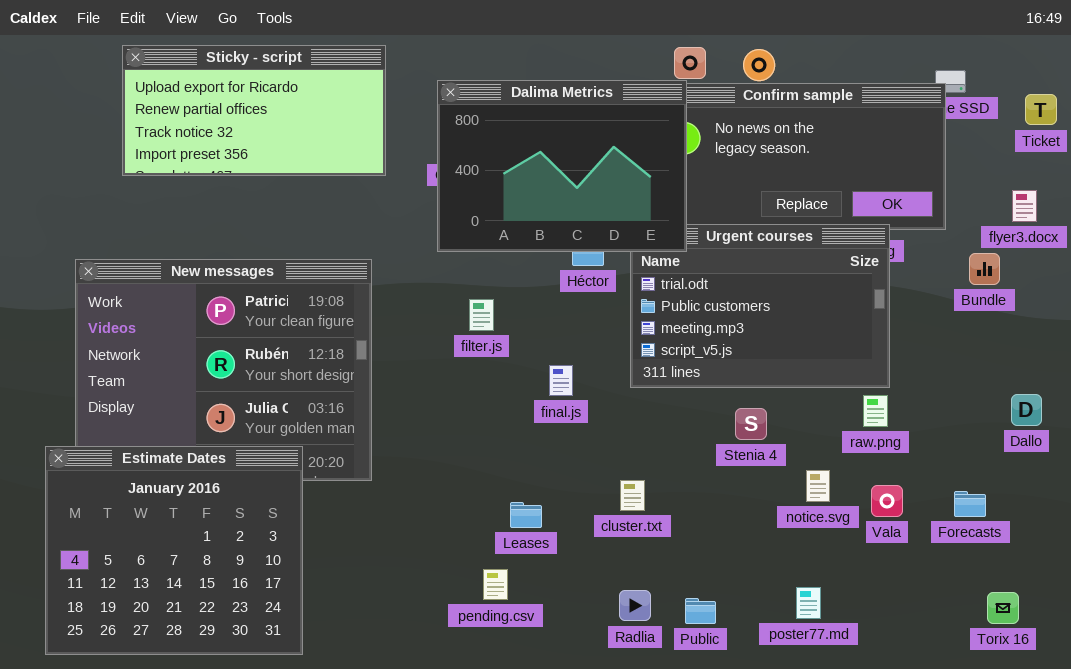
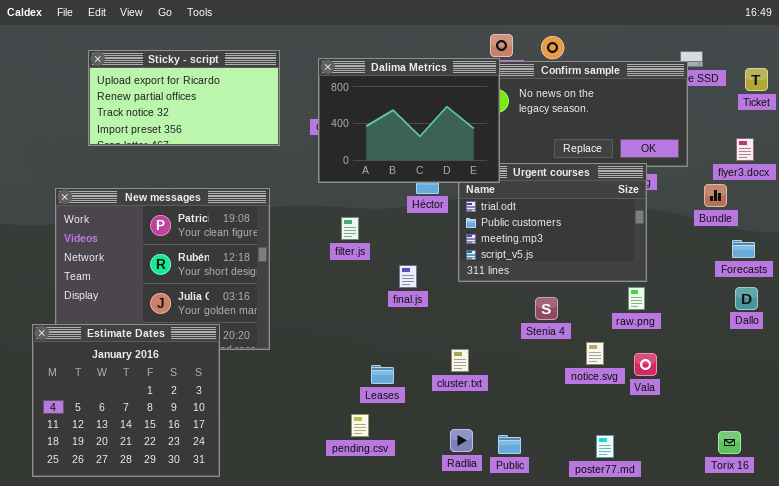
Sticky - script: [122,45,386,176] -> [88,50,280,146], moved
Forecasts: [954,491,986,517] -> [732,240,755,258], moved
poster77.md: [796,587,821,619] -> [596,435,614,458], moved

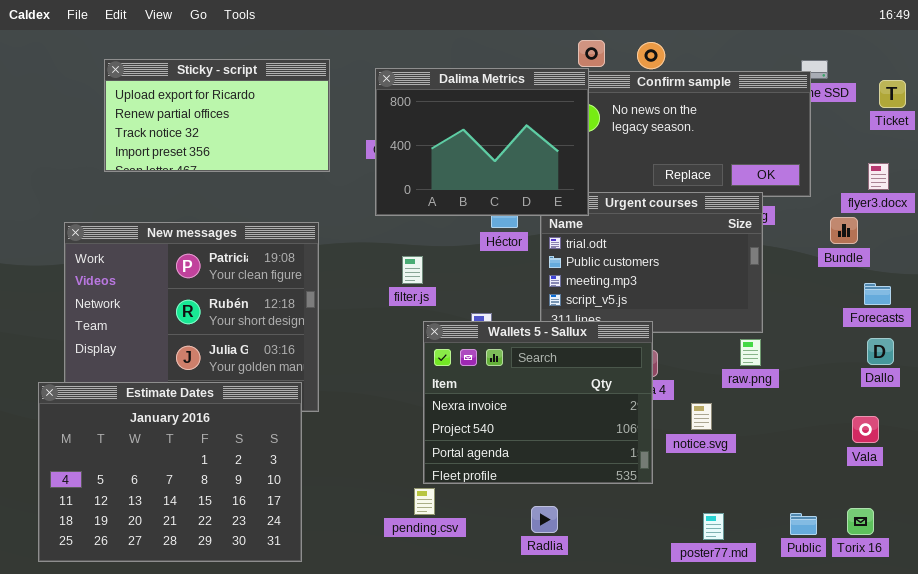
Wallets 5 - Sallux: none -> [423,321,653,484], opened
Estimate Dates: [32,324,220,477] -> [38,382,302,562], resized
Vala: [634,353,657,376] -> [852,416,879,443], moved
Public: [498,435,521,454] -> [790,513,817,535], moved

